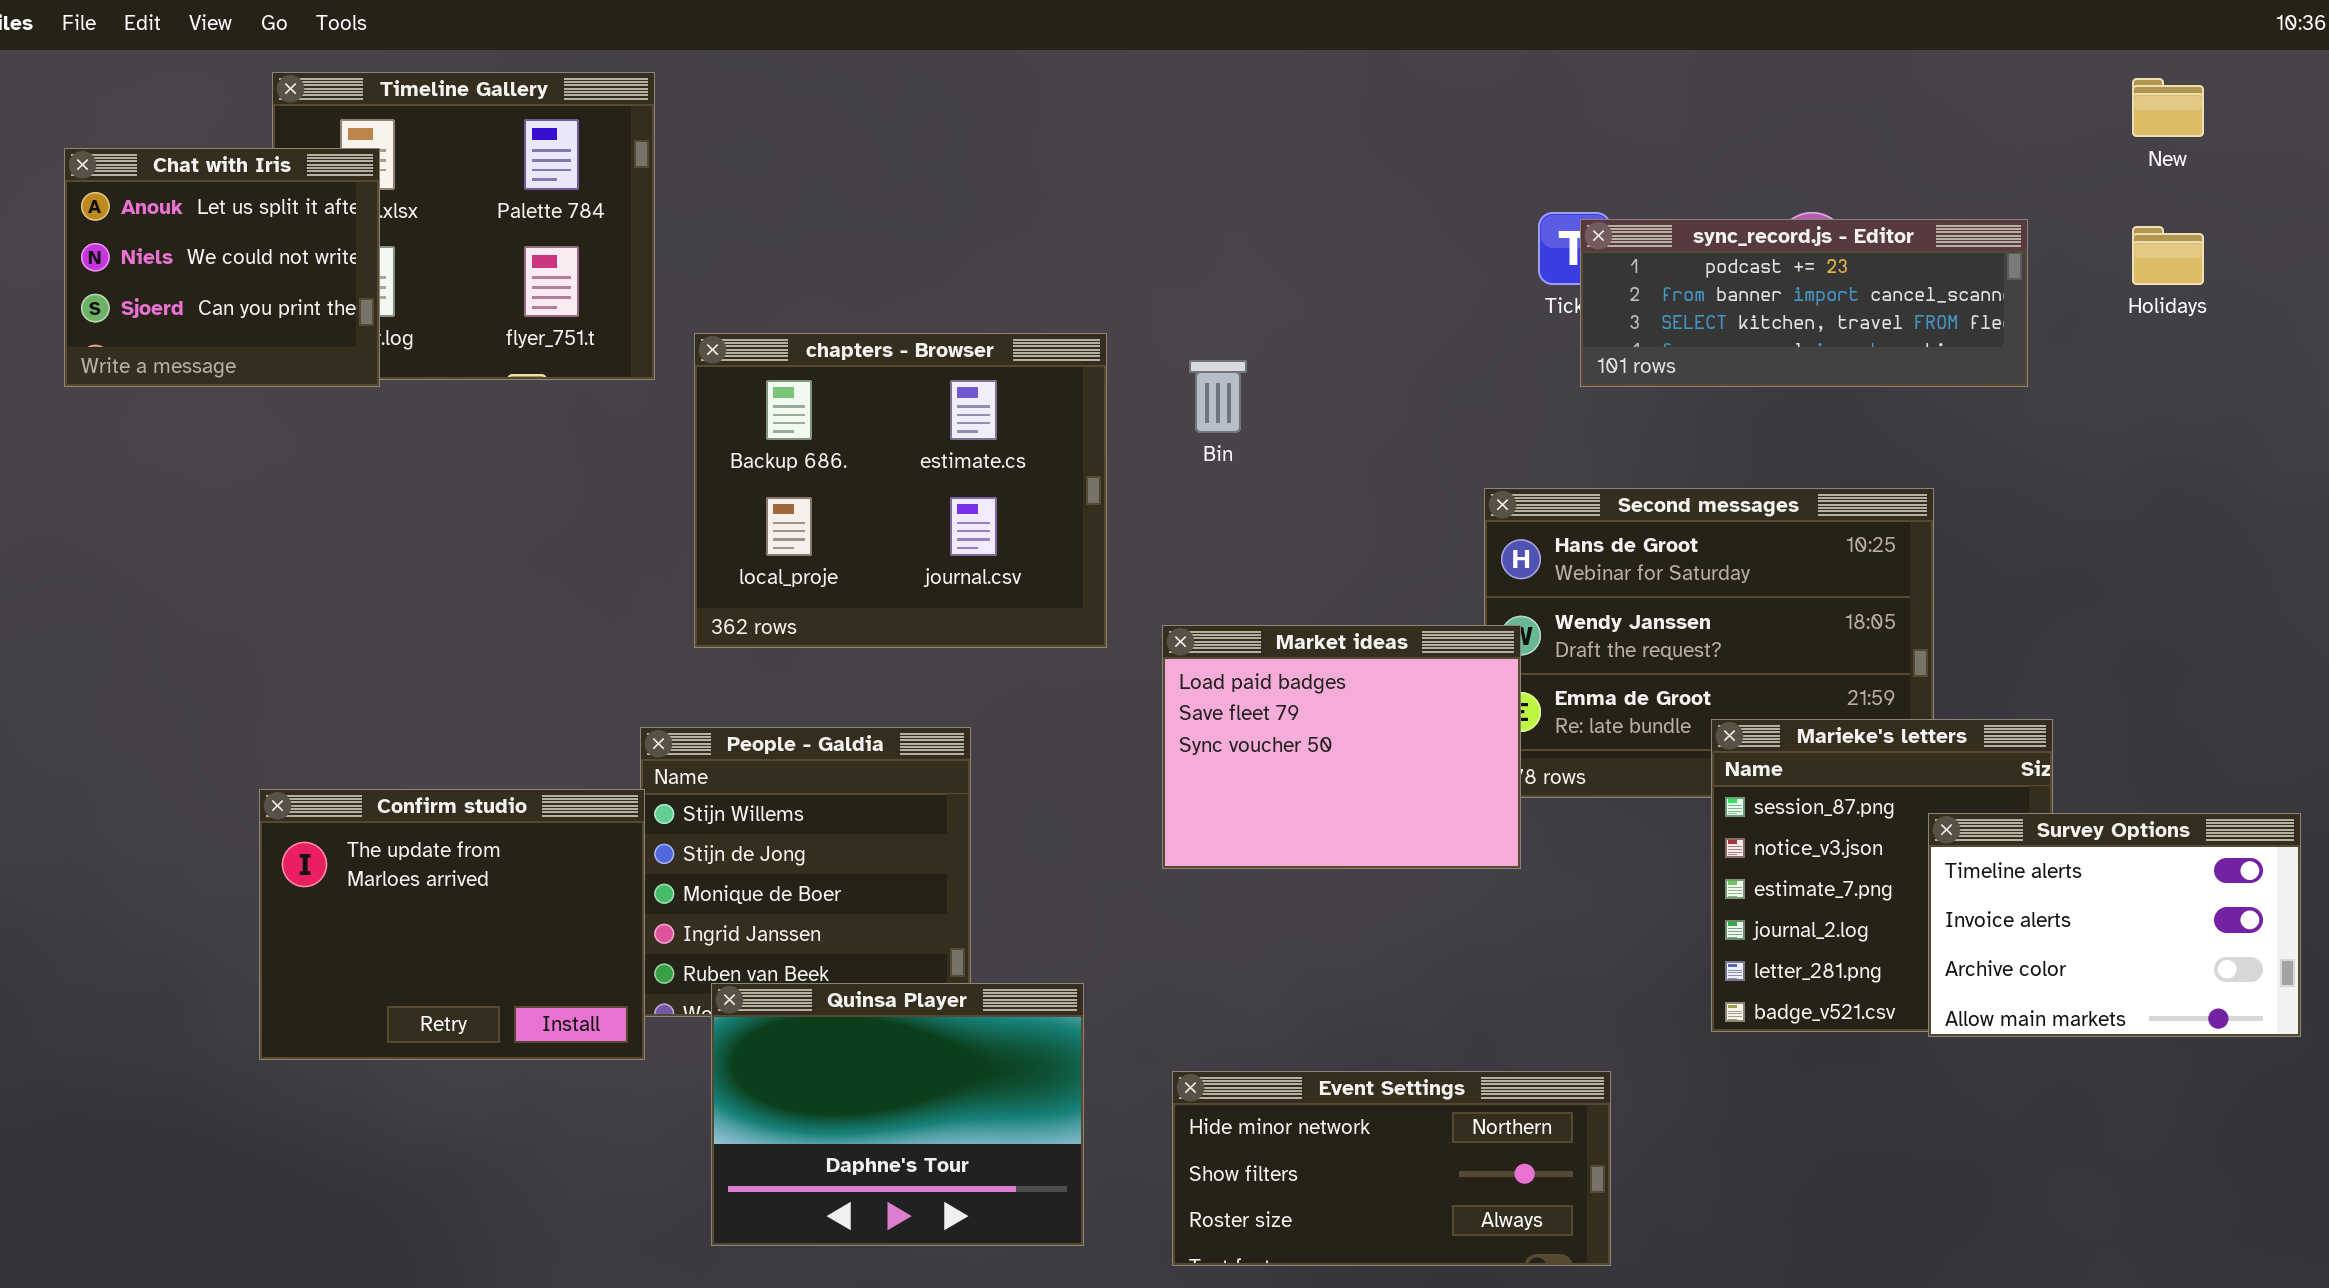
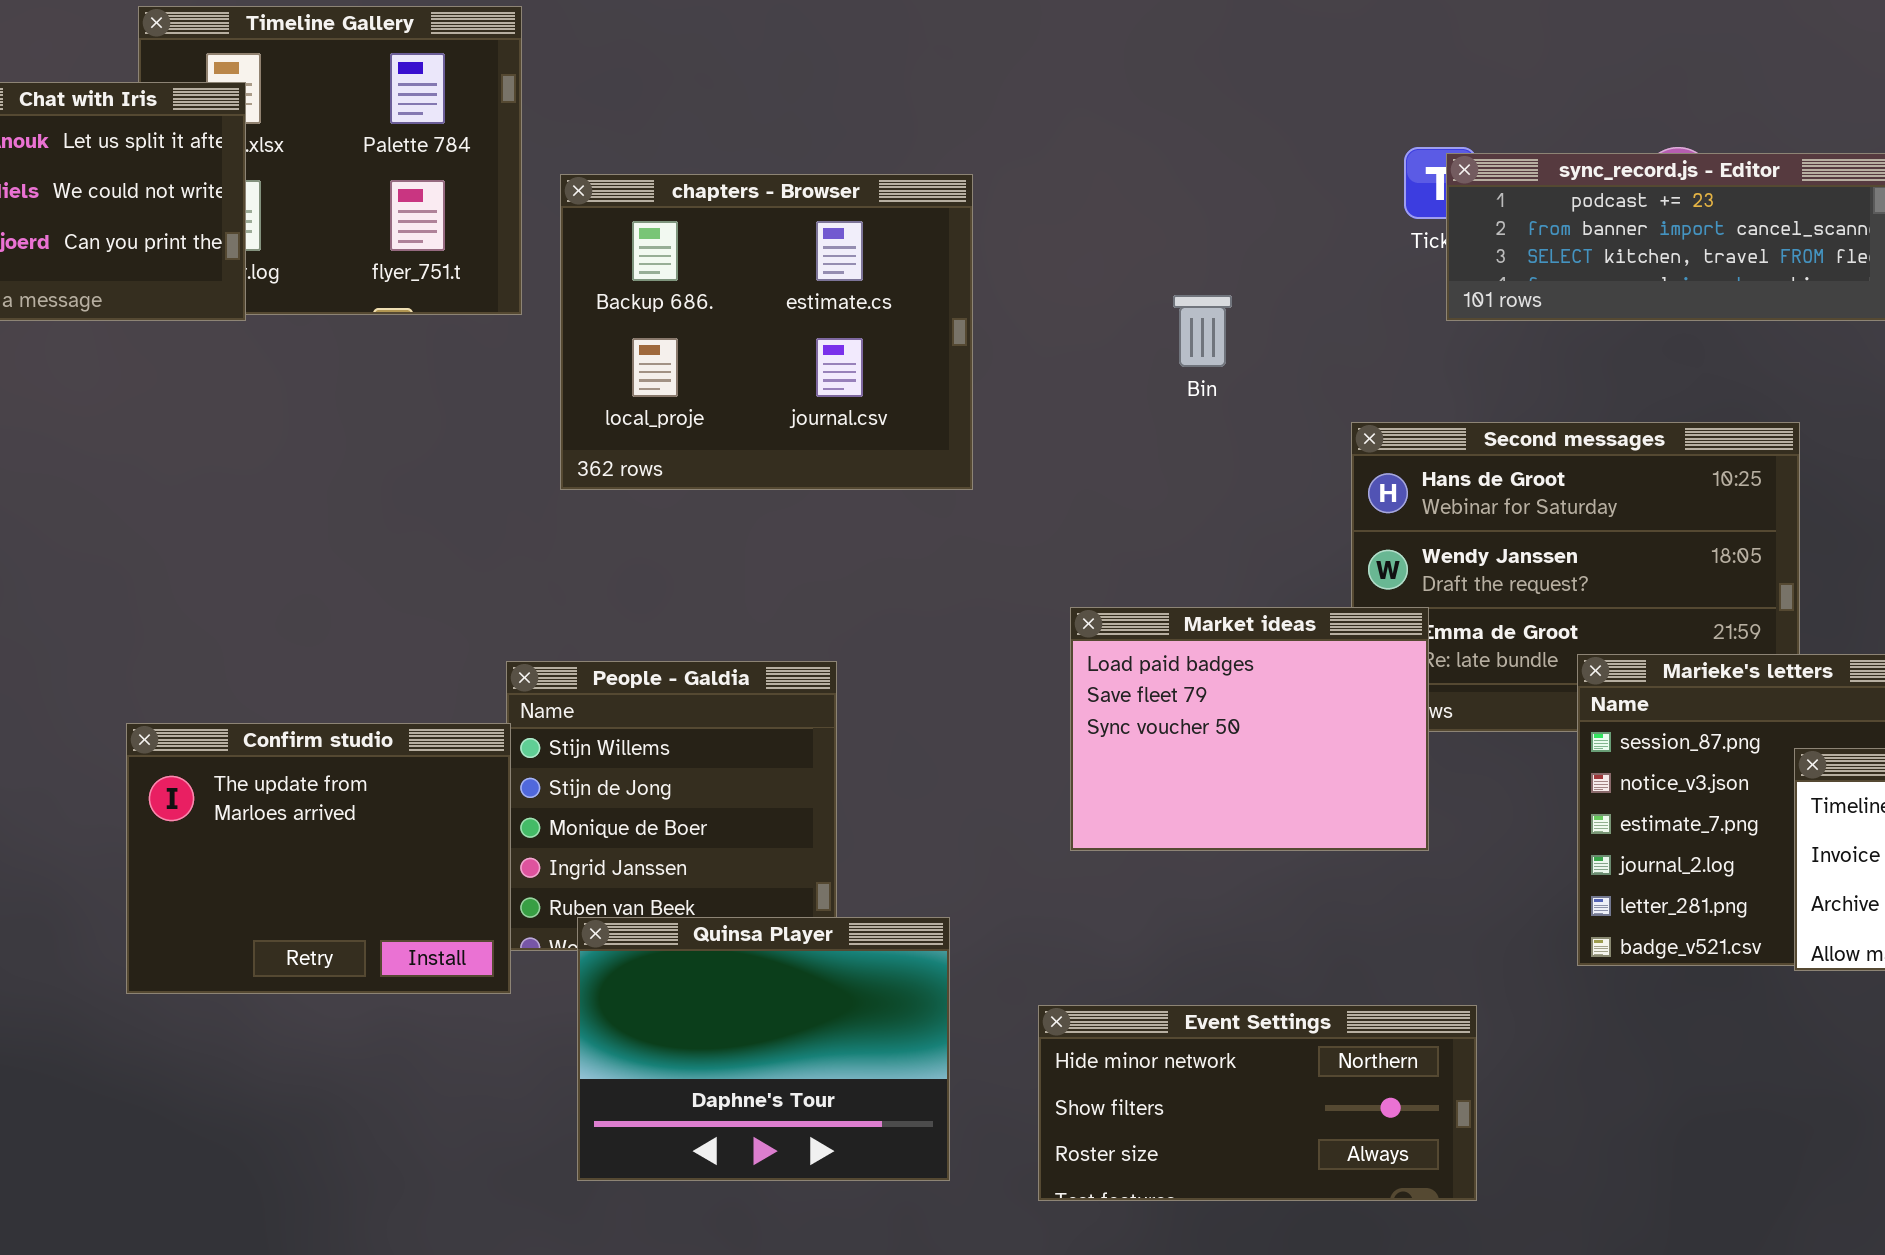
chapters - Browser: [694,333,1107,648] -> [560,174,973,490], moved
Bin: [1189,360,1247,433] -> [1173,295,1232,367], moved
Market ideas: [1162,625,1521,869] -> [1070,607,1429,851], moved

